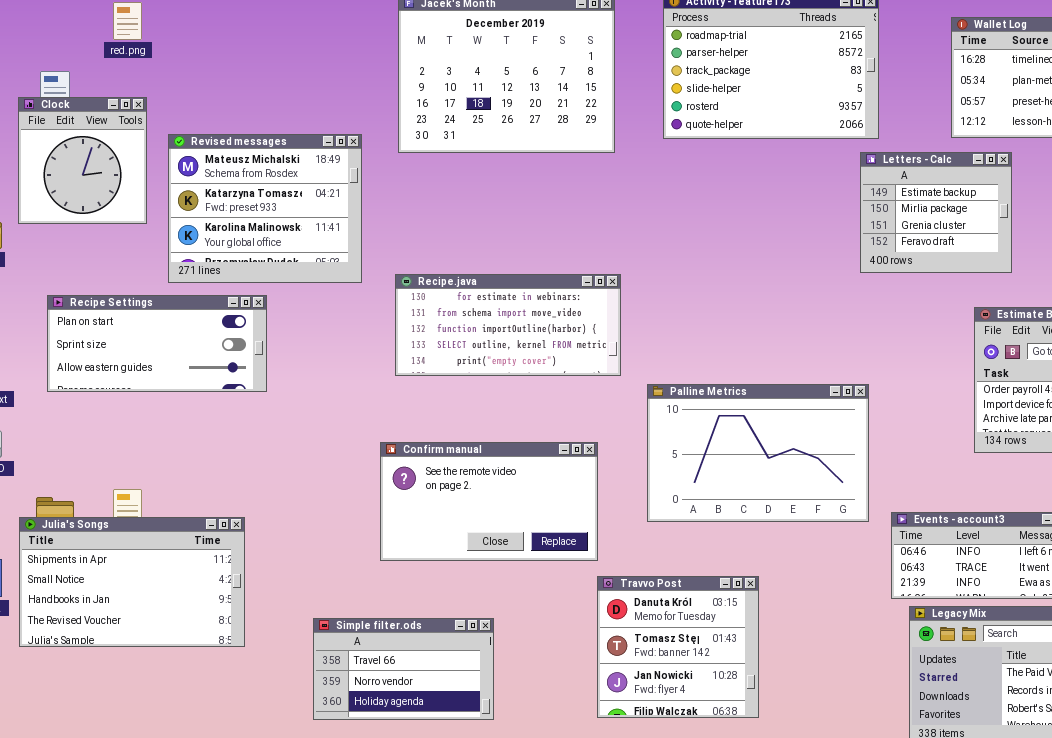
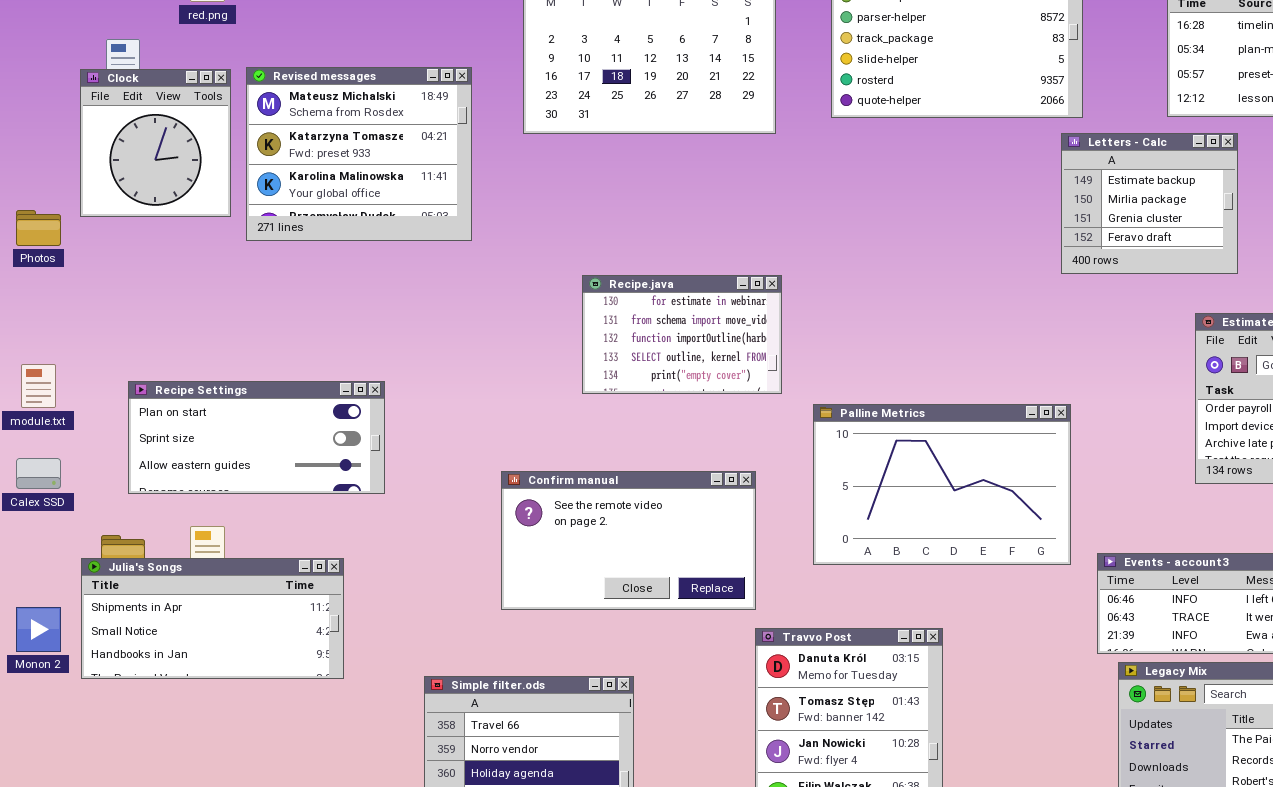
Revised messages: [168,134,362,283] -> [246,67,472,241], moved
Recipe.java: [395,274,621,376] -> [582,275,782,394], resized
Recipe Settings: [47,295,267,392] -> [128,381,385,494], moved
Julia's Songs: [19,517,245,647] -> [81,558,344,679], resized

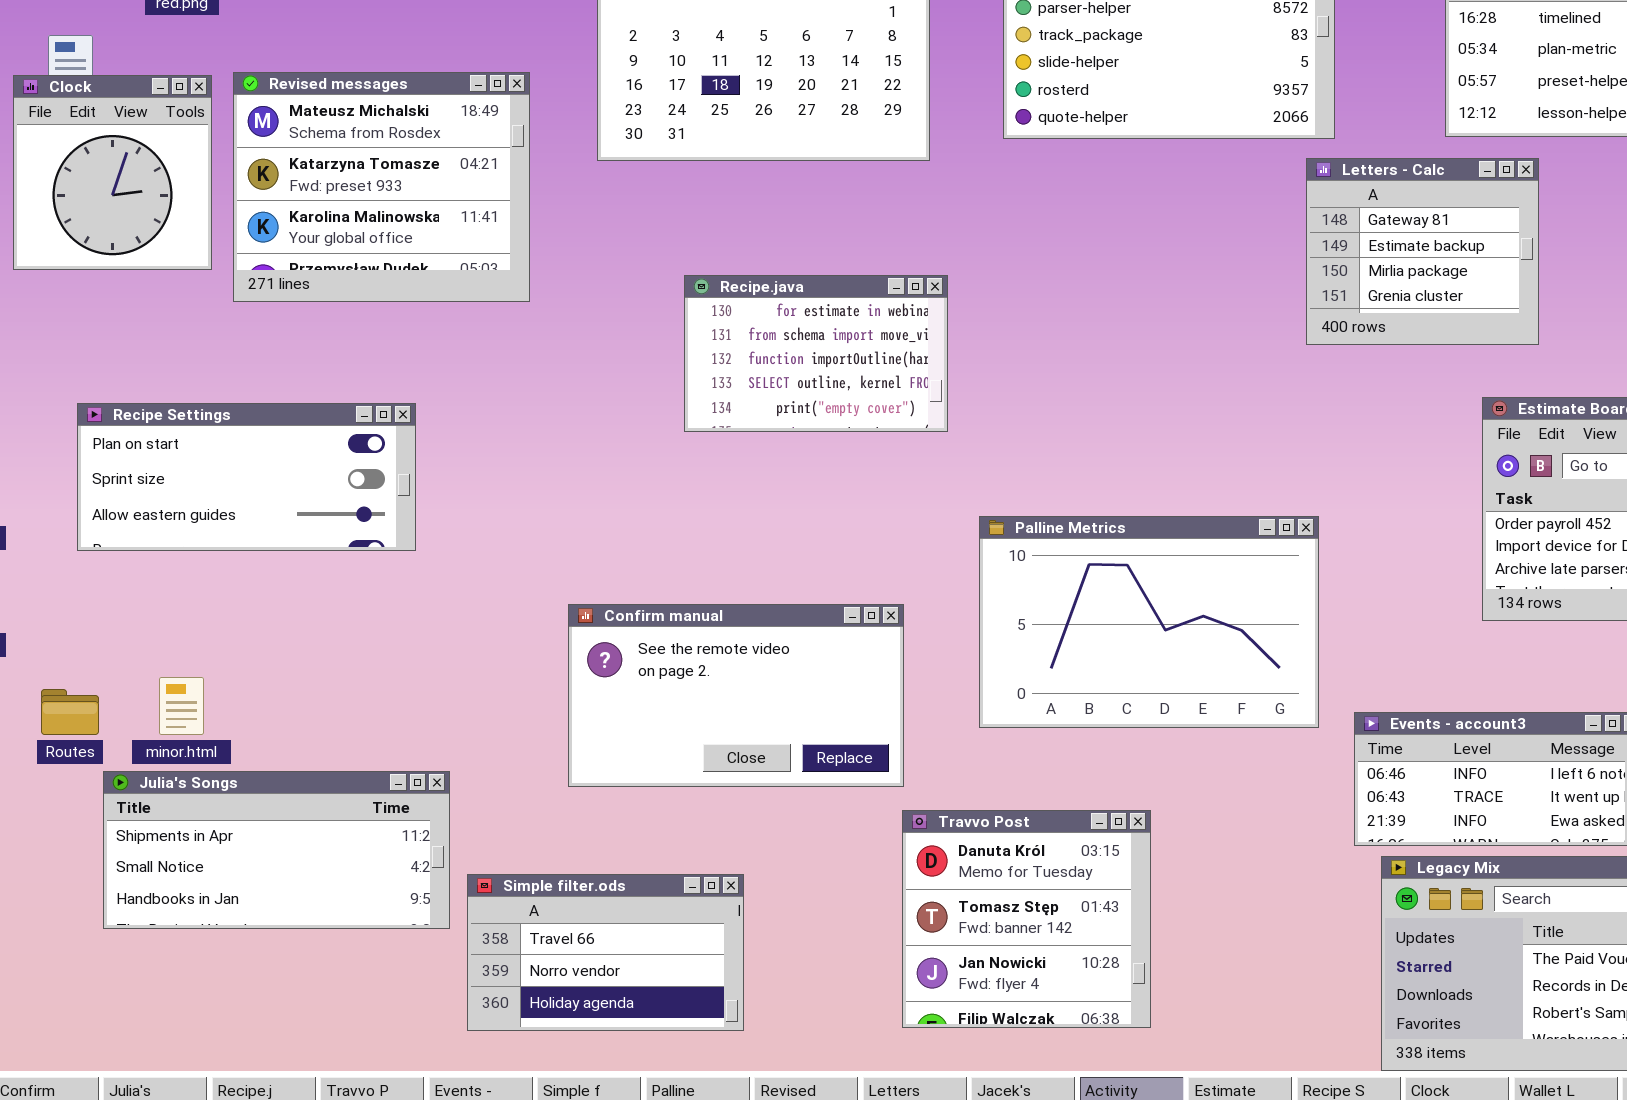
Letters - Calc: [1061,133,1238,274] -> [1306,158,1539,345], scrolled up 1 row
Recipe.java: [582,275,782,394] -> [684,275,948,432], moved
Recipe Settings: [128,381,385,494] -> [77,403,416,551], moved
Julia's Songs: [81,558,344,679] -> [103,771,450,929], moved

